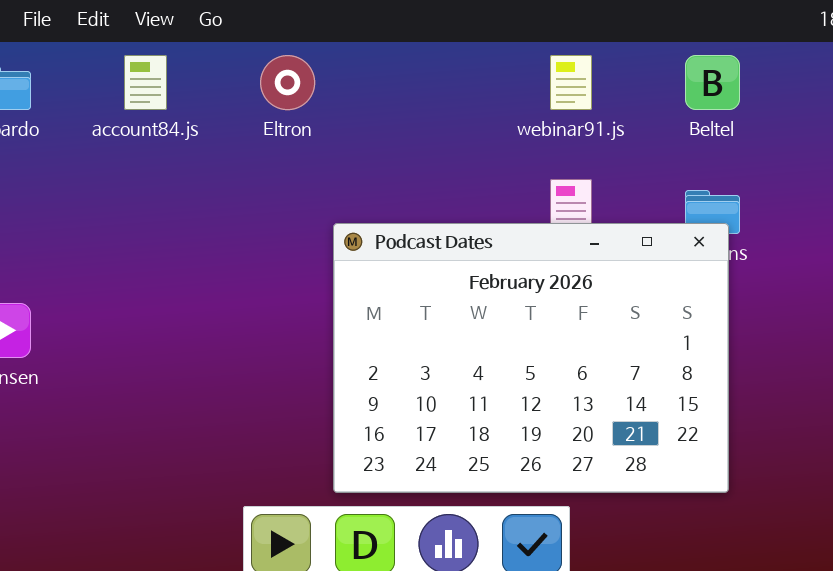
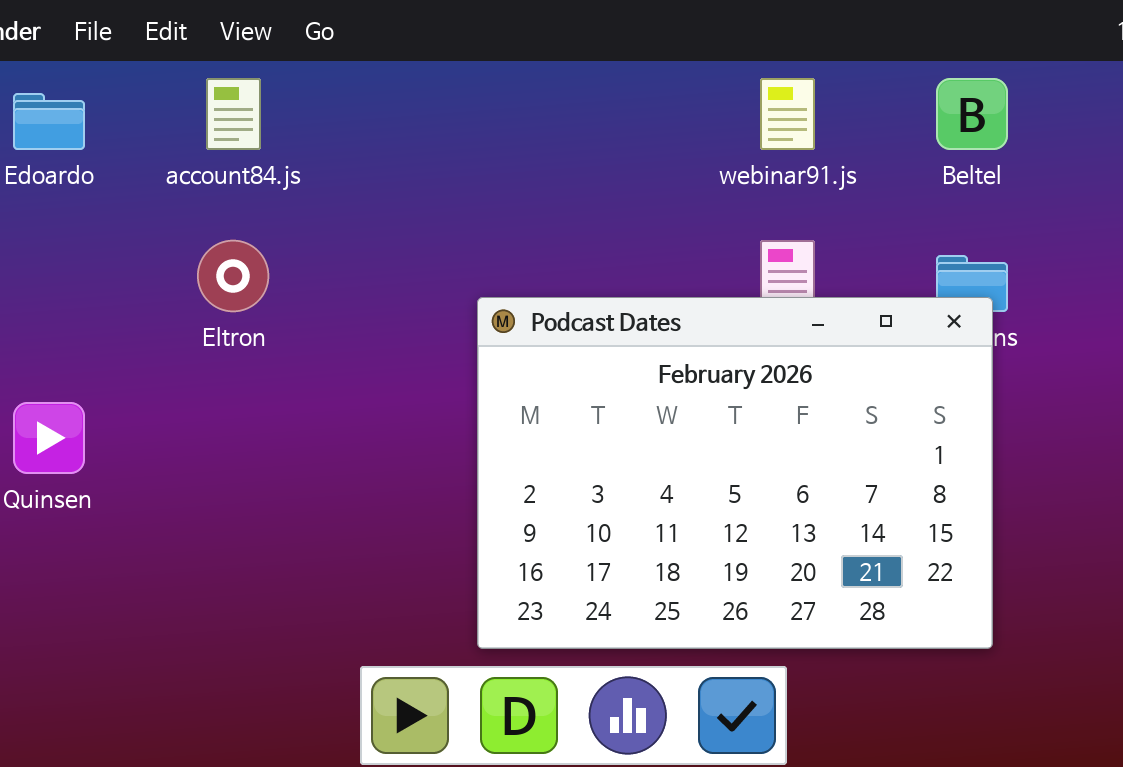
Eltron: [260,55,315,110] -> [197,240,269,312], moved

